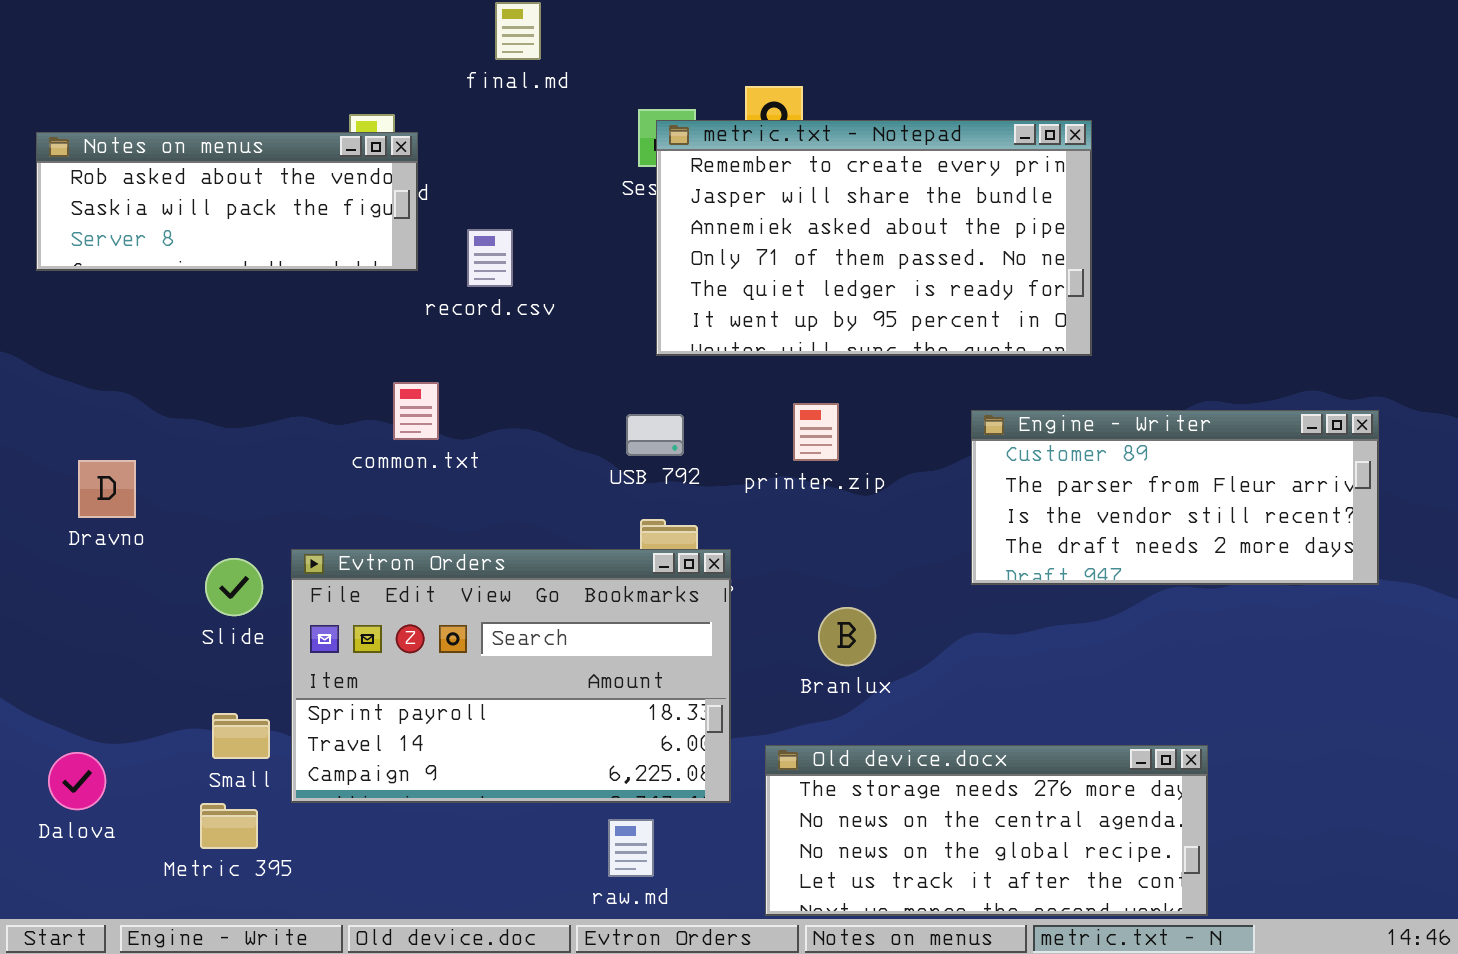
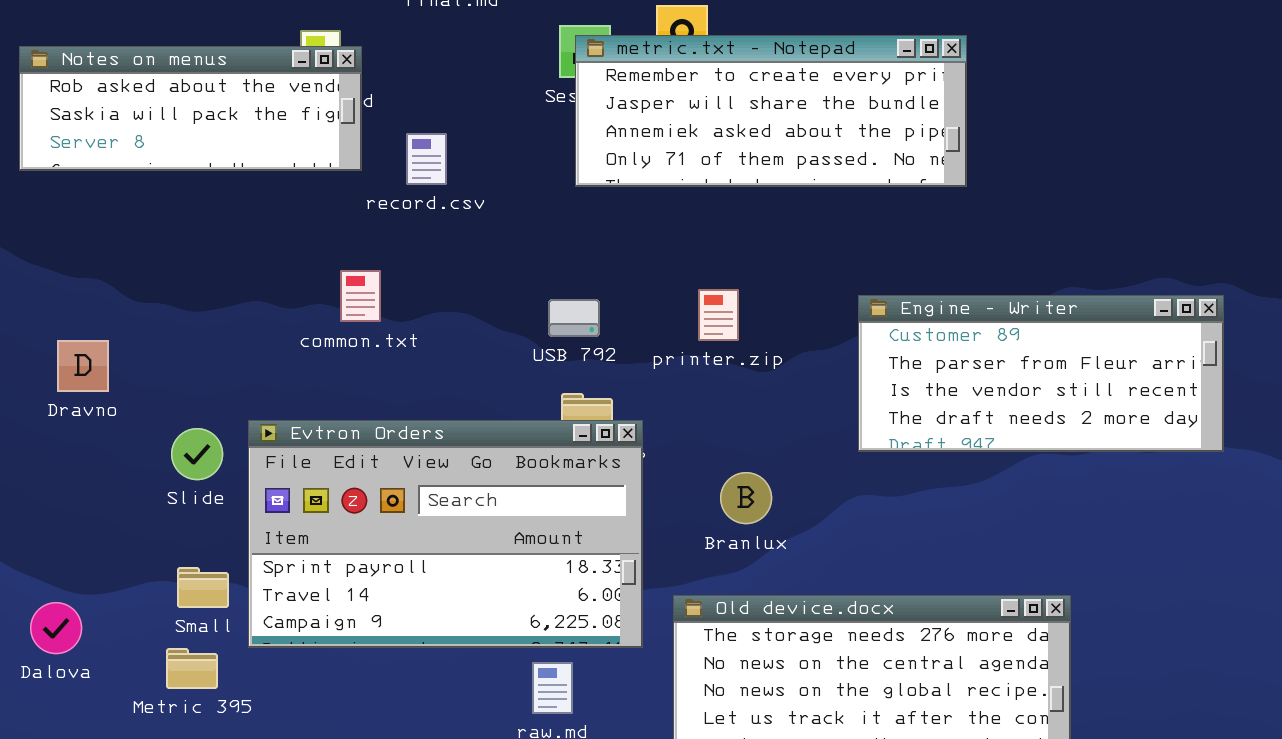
metric.txt - Notepad: [656,120,1092,356] -> [575,35,967,187], resized

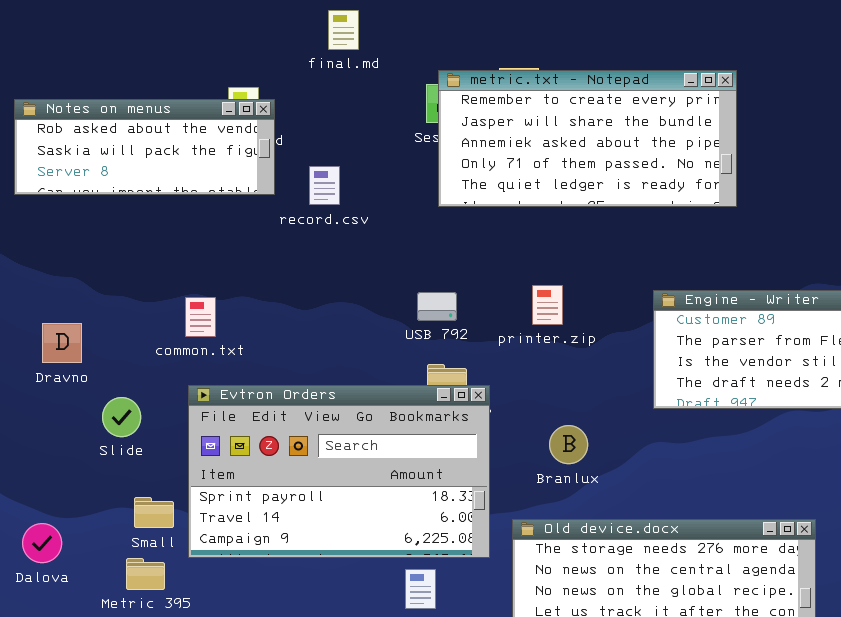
metric.txt - Notepad: [575,35,967,187] -> [438,70,737,207], resized
common.txt: [340,270,381,322] -> [185,297,216,337], moved
Slide: [171,428,223,480] -> [102,397,141,437], moved

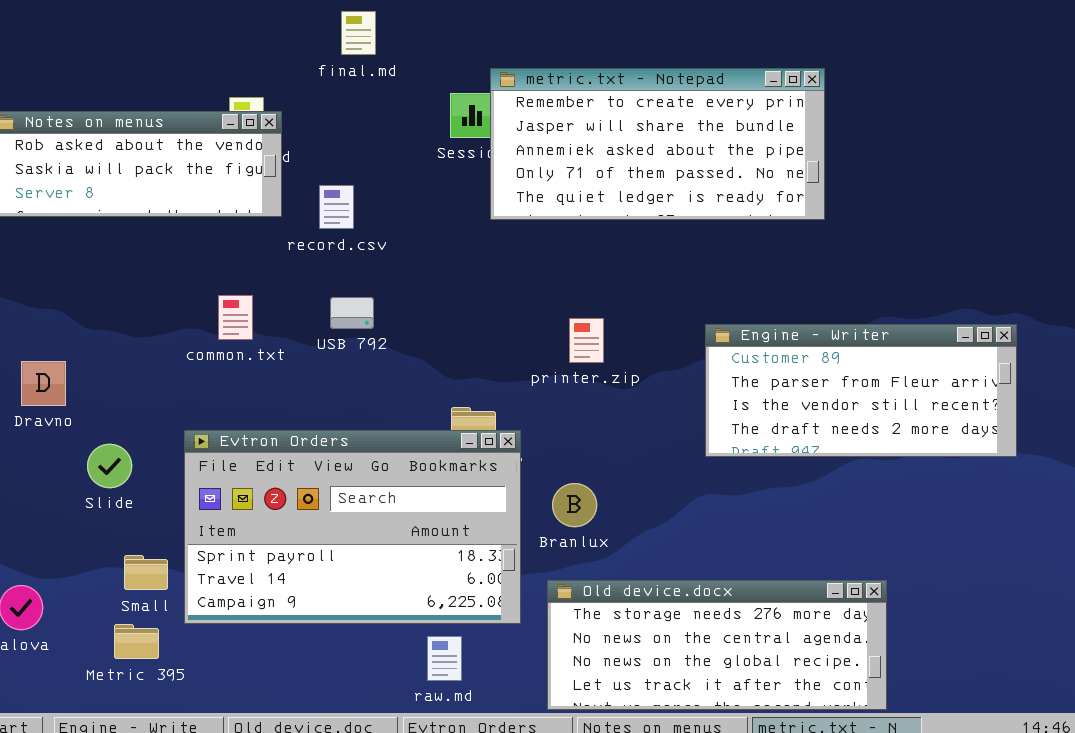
metric.txt - Notepad: [438,70,737,207] -> [490,68,825,220], moved
USB 792: [417,292,457,321] -> [330,297,374,329], moved
common.txt: [185,297,216,337] -> [218,295,253,340], moved
Branlux: [549,425,588,464] -> [552,483,597,527], moved

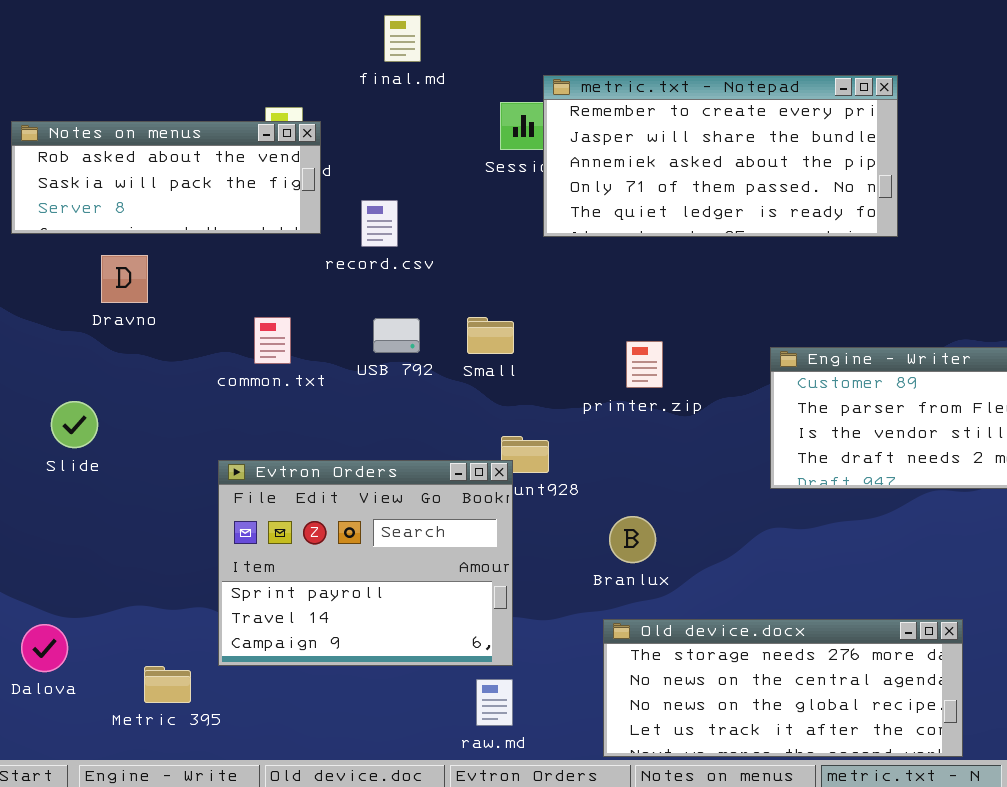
Dravno: [21,361,66,406] -> [101,255,148,303], moved
Evtron Orders: [184,430,521,624] -> [218,460,513,666], resized
Slide: [87,444,132,488] -> [51,401,98,448], moved
Small: [124,555,168,590] -> [467,317,514,354], moved

